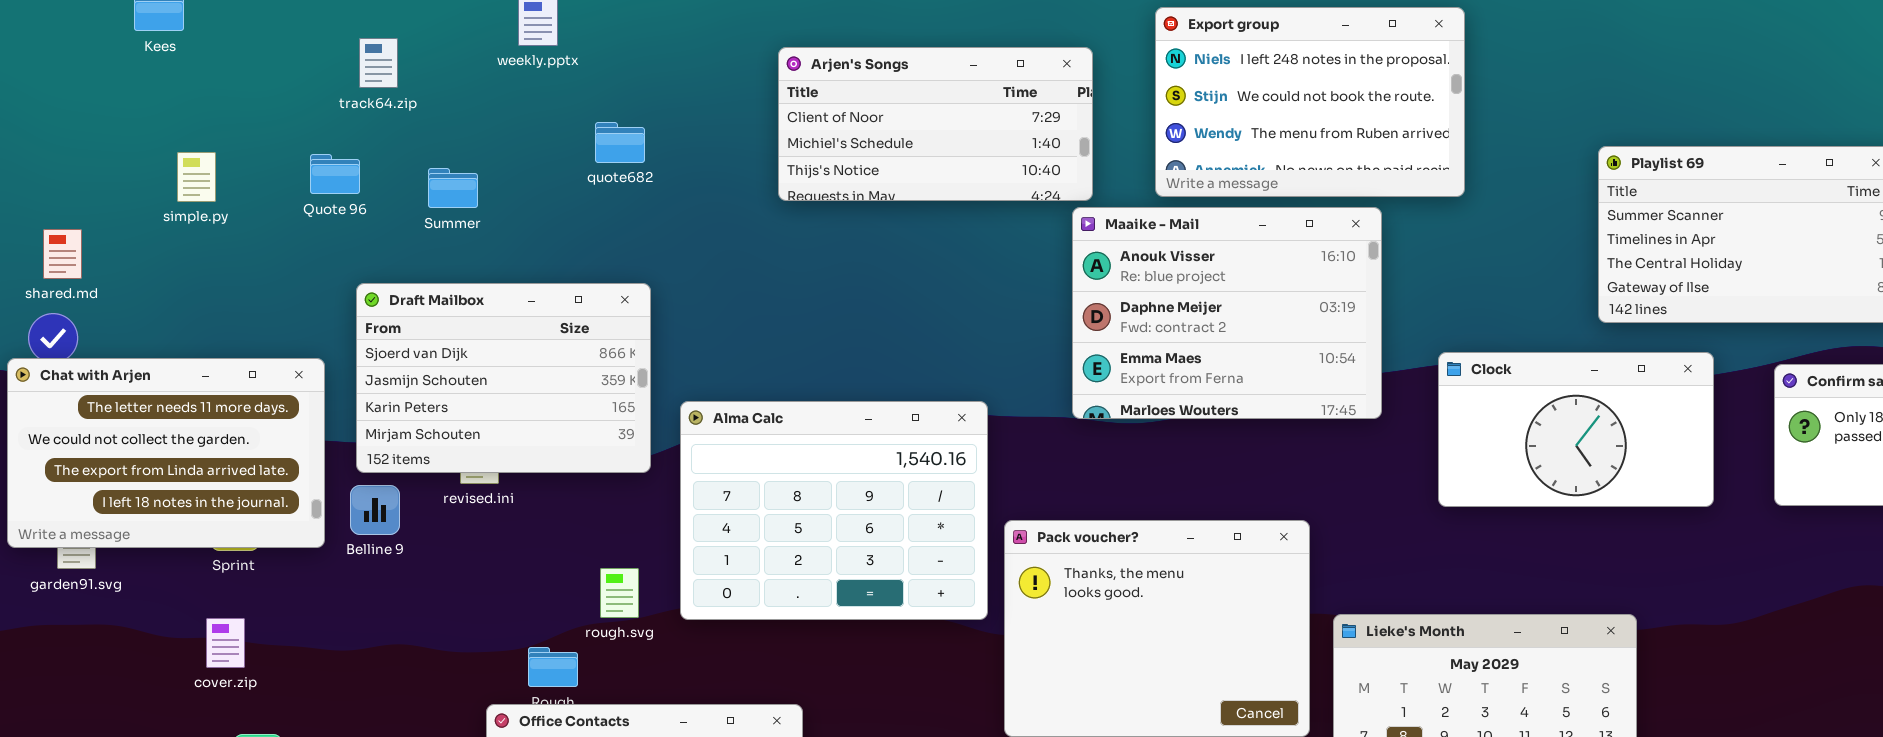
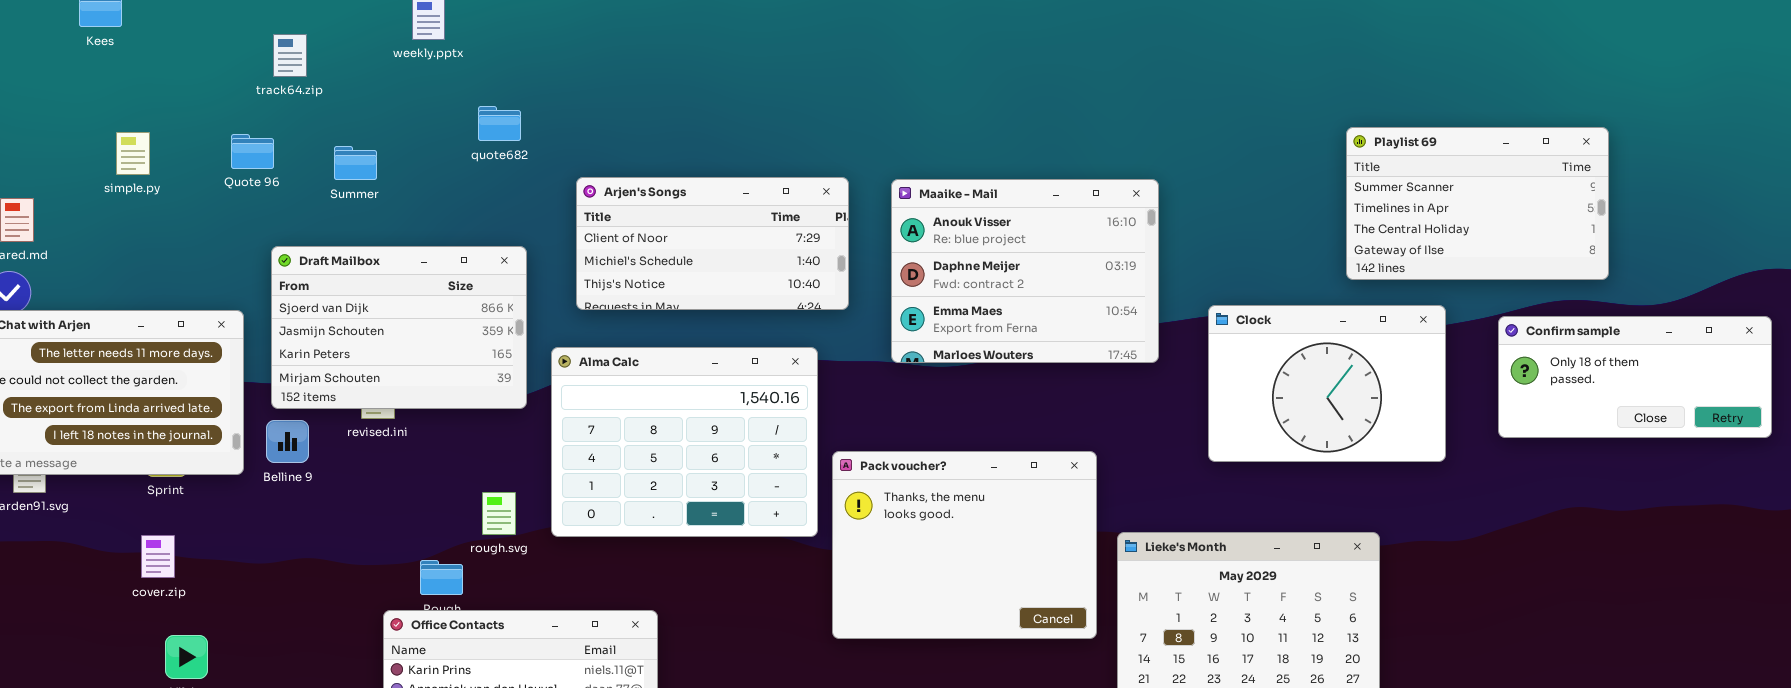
Export group: [1155,7,1465,197] -> none, closed
Arjen's Songs: [778,47,1093,201] -> [576,177,849,310], moved
Clock: [1438,352,1714,507] -> [1208,305,1446,462], resized

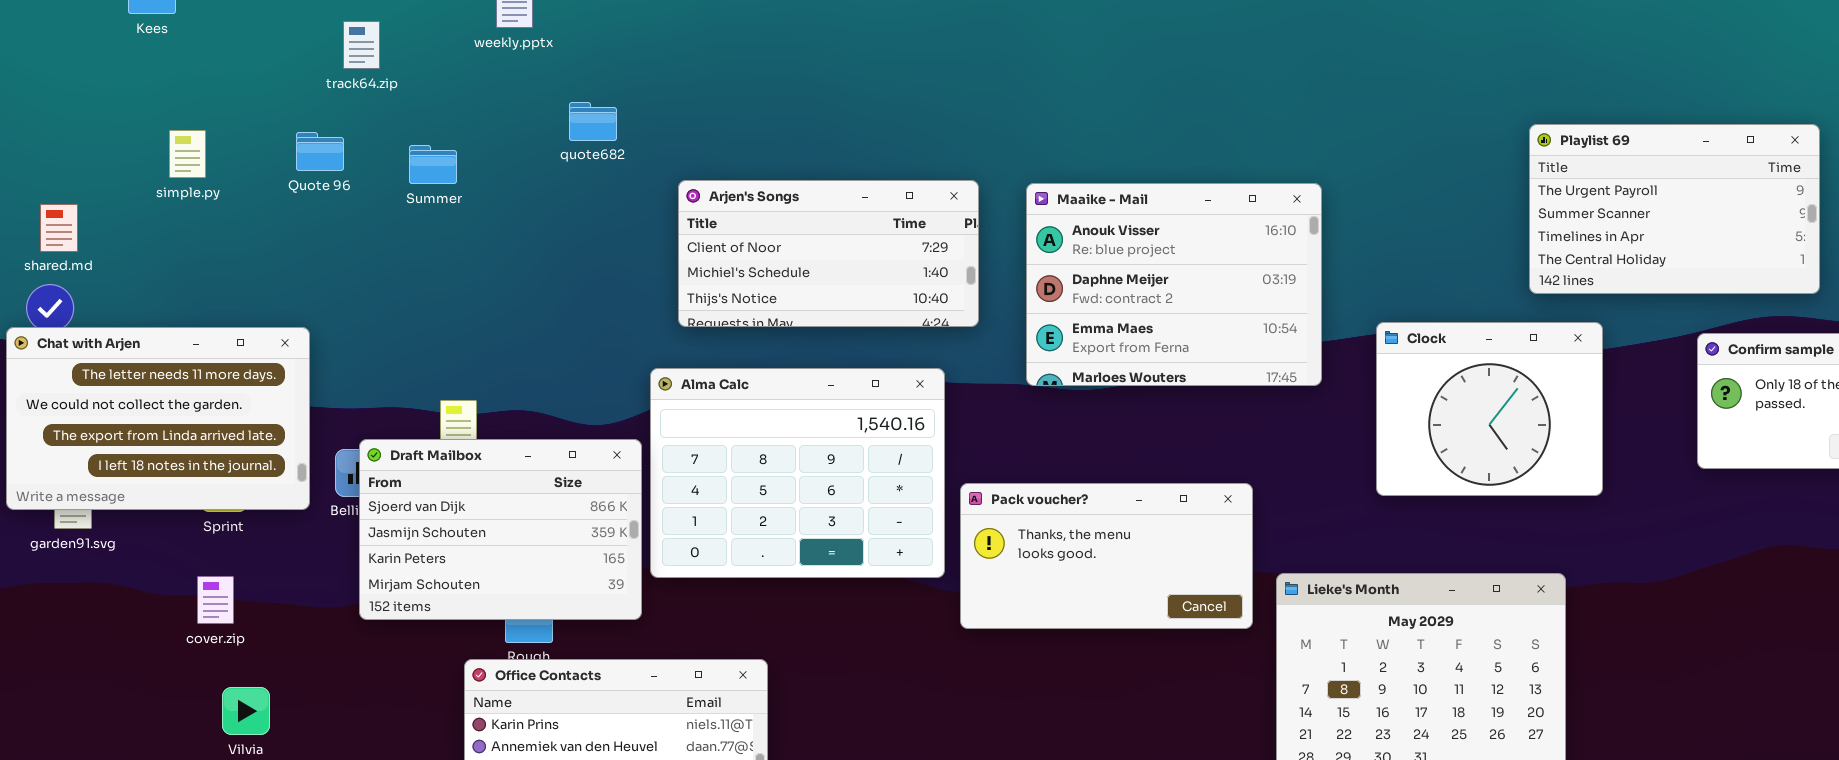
Playlist 69: [1346,127,1609,280] -> [1529,124,1820,294], scrolled up 1 row
Draft Mailbox: [271,246,527,409] -> [359,439,642,620], moved
Clock: [1208,305,1446,462] -> [1376,322,1603,496], resized
Pack voucher?: [832,451,1097,639] -> [960,483,1253,629], resized

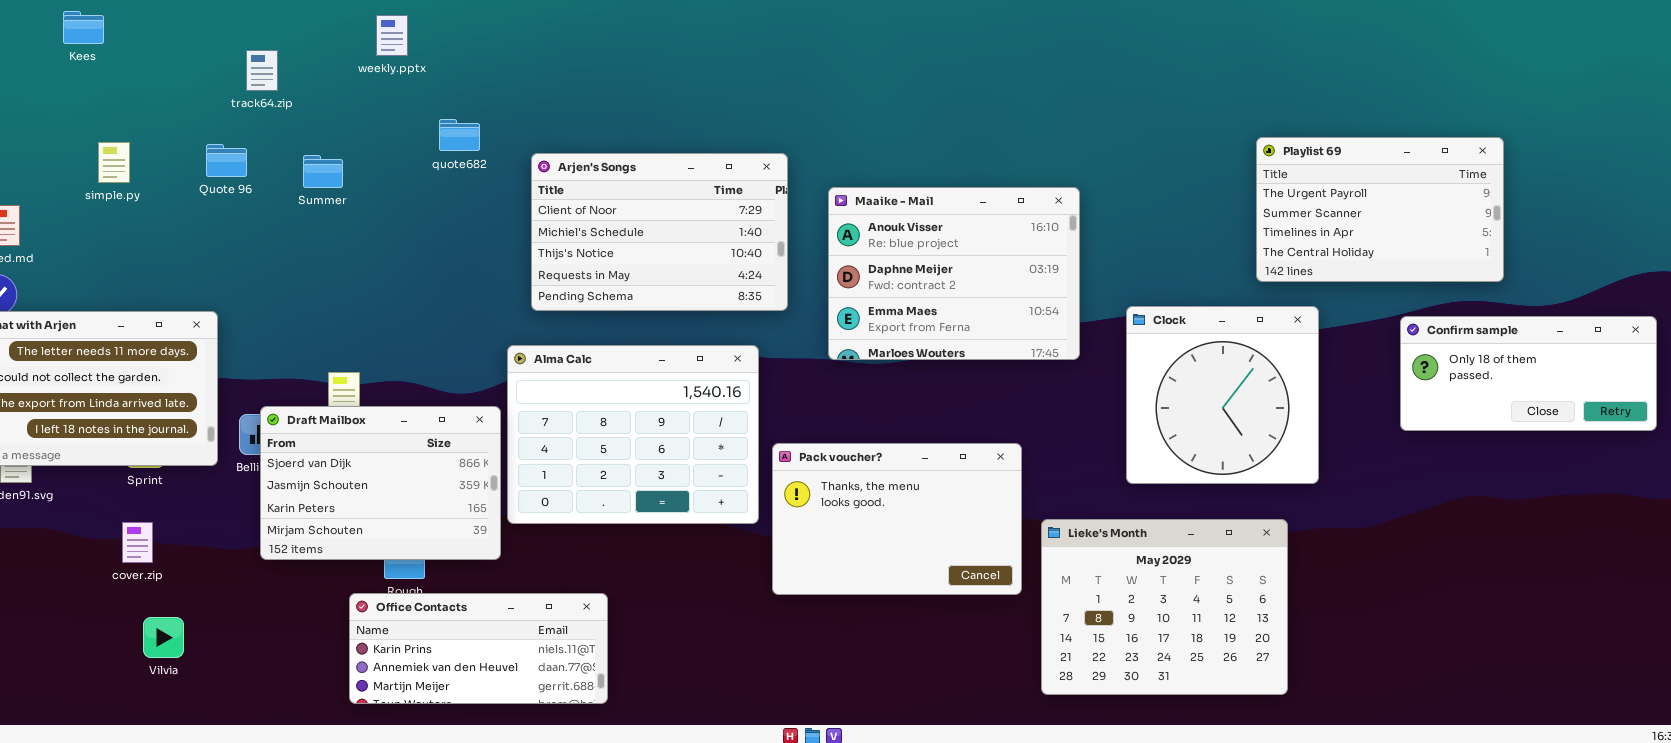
Arjen's Songs: [678,180,979,327] -> [531,153,788,311], resized
Clock: [1376,322,1603,496] -> [1126,306,1319,484], resized
Pack voucher?: [960,483,1253,629] -> [772,443,1022,595], resized

